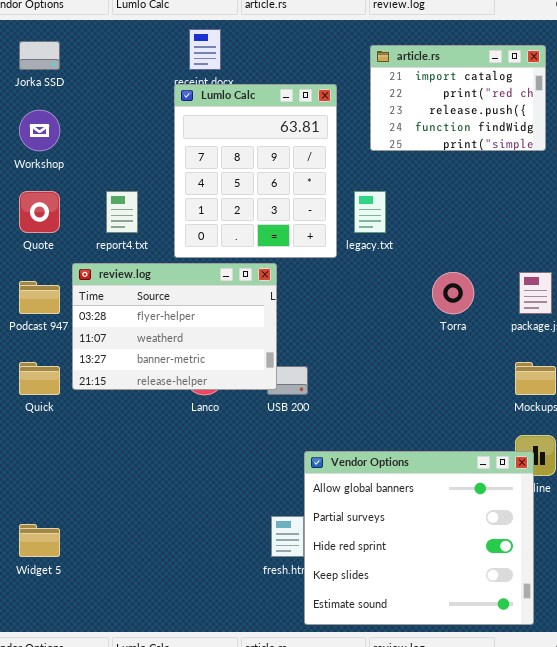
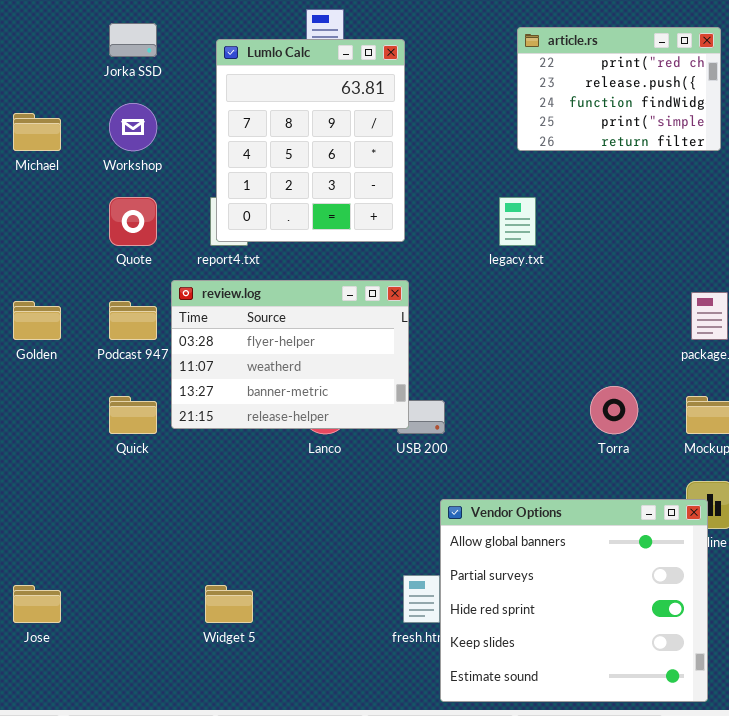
article.rs: [370,45,546,151] -> [517,27,721,151], scrolled down 1 row
Lumlo Calc: [174,84,337,258] -> [216,39,405,242], moved
Torra: [432,272,474,314] -> [590,386,638,434], moved
Widget 5: [19,524,60,557] -> [205,585,253,623], moved

